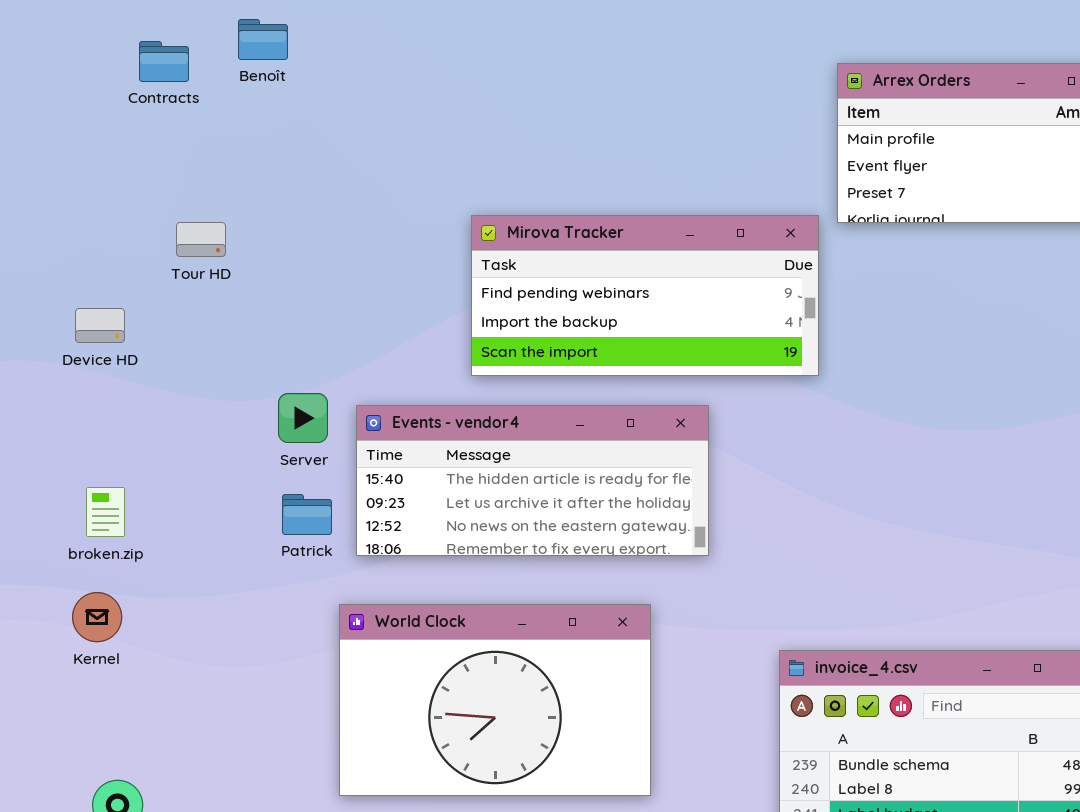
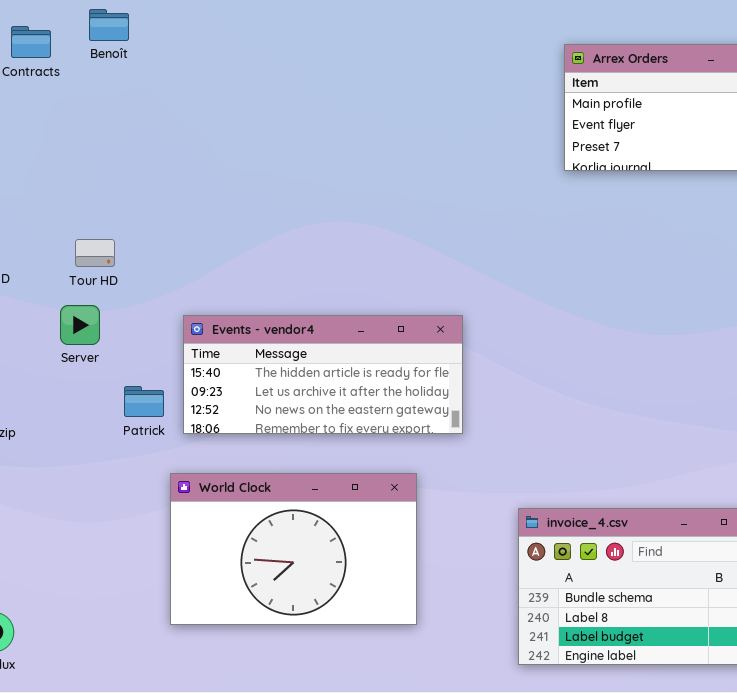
Mirova Tracker: [471,215,819,376] -> none, closed
Tour HD: [176,222,226,257] -> [75,239,115,267], moved
Server: [278,393,328,443] -> [60,305,100,345], moved

